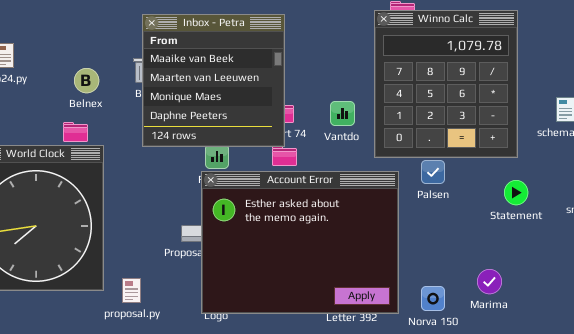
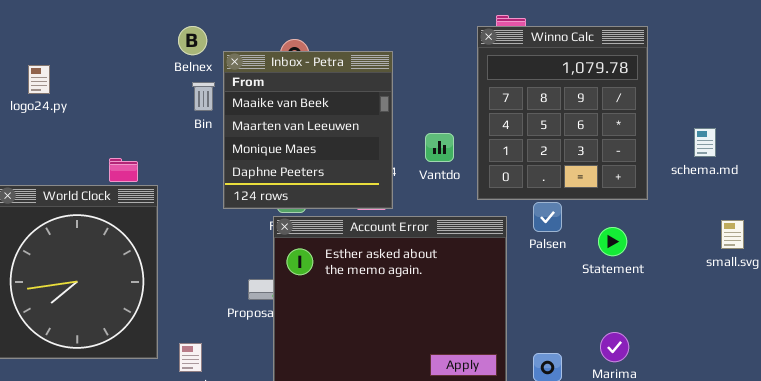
Inbox - Petra: [142,14,285,147] -> [223,51,393,209], moved
Belnex: [74,68,99,93] -> [178,26,207,55], moved
Statement: [504,180,528,205] -> [598,227,627,256], moved

